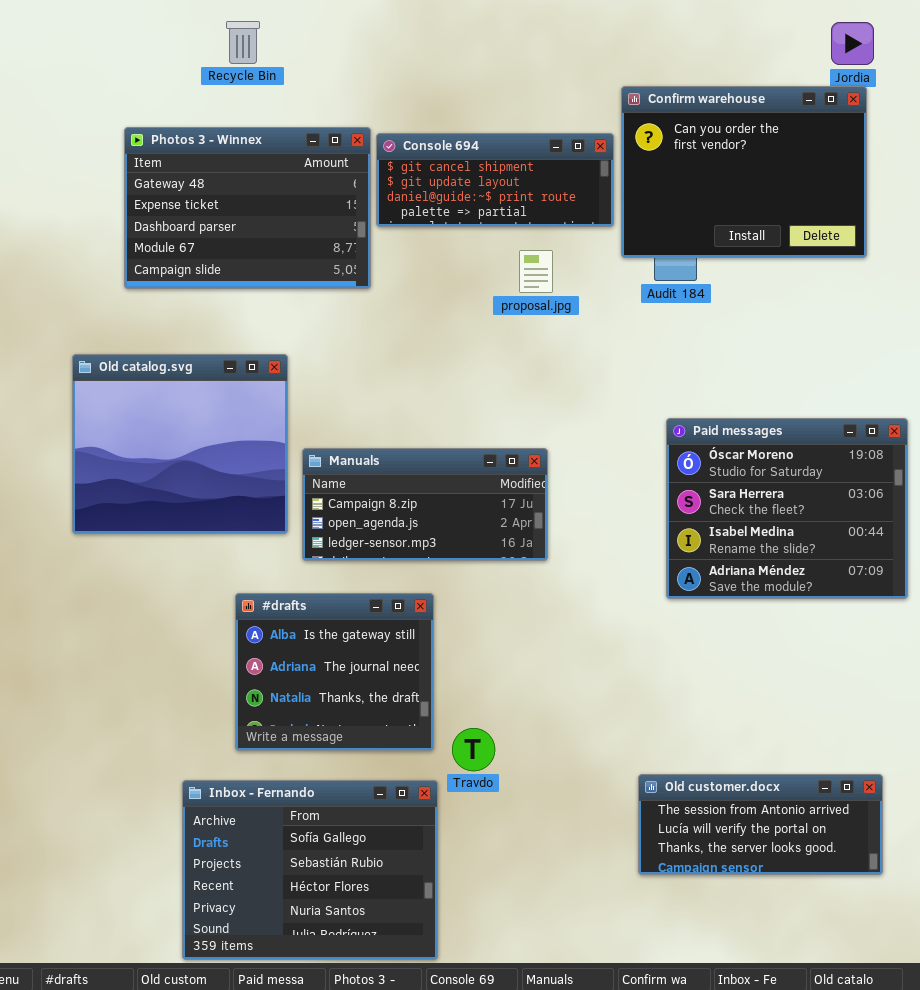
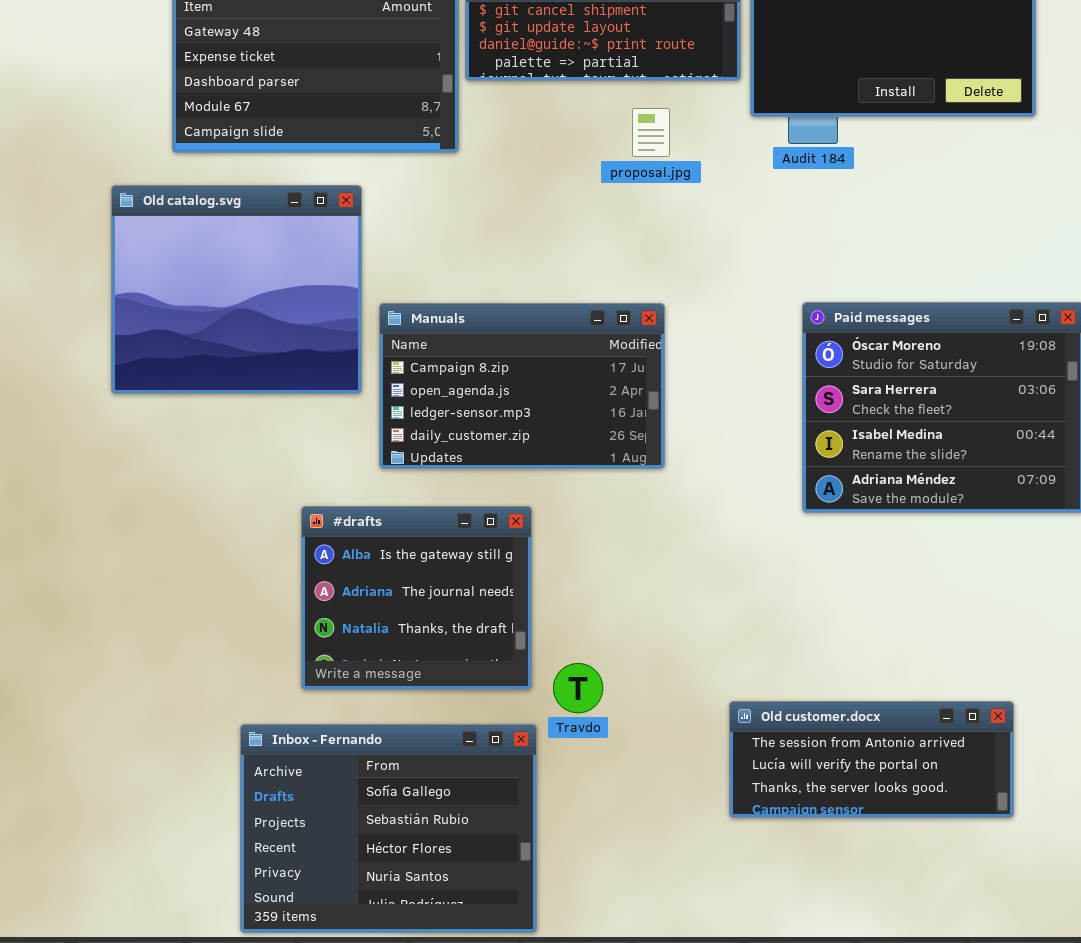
Old catalog.svg: [72,354,288,534] -> [111,185,362,394], moved
Manuals: [302,448,548,561] -> [379,303,665,469], resized
Old customer.docx: [638,774,883,875] -> [729,701,1014,818], moved

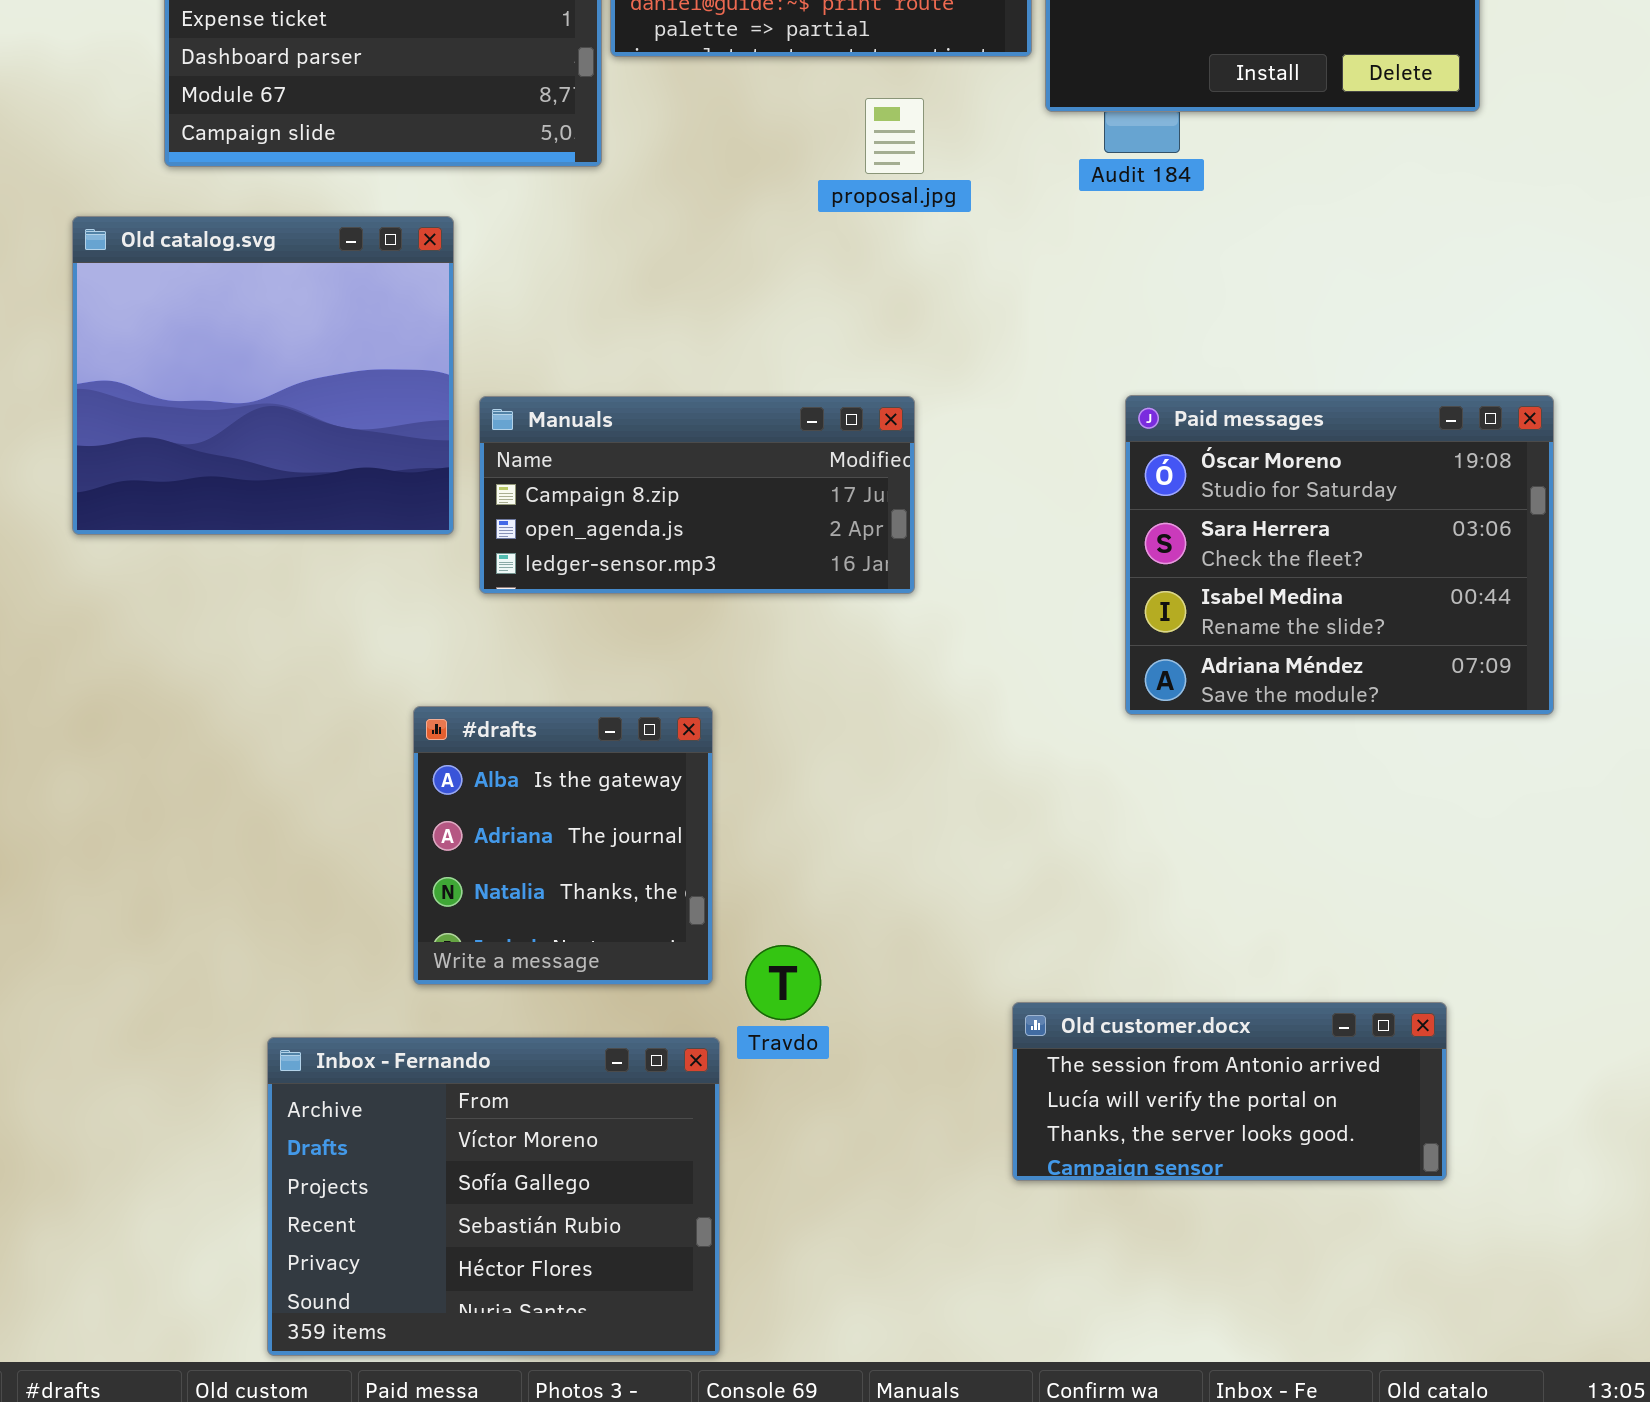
Manuals: [379,303,665,469] -> [479,396,915,594], resized
#drafts: [301,506,532,690] -> [413,706,713,985], resized
Inbox - Fernando: [240,724,537,933] -> [267,1037,720,1356], scrolled up 1 row

